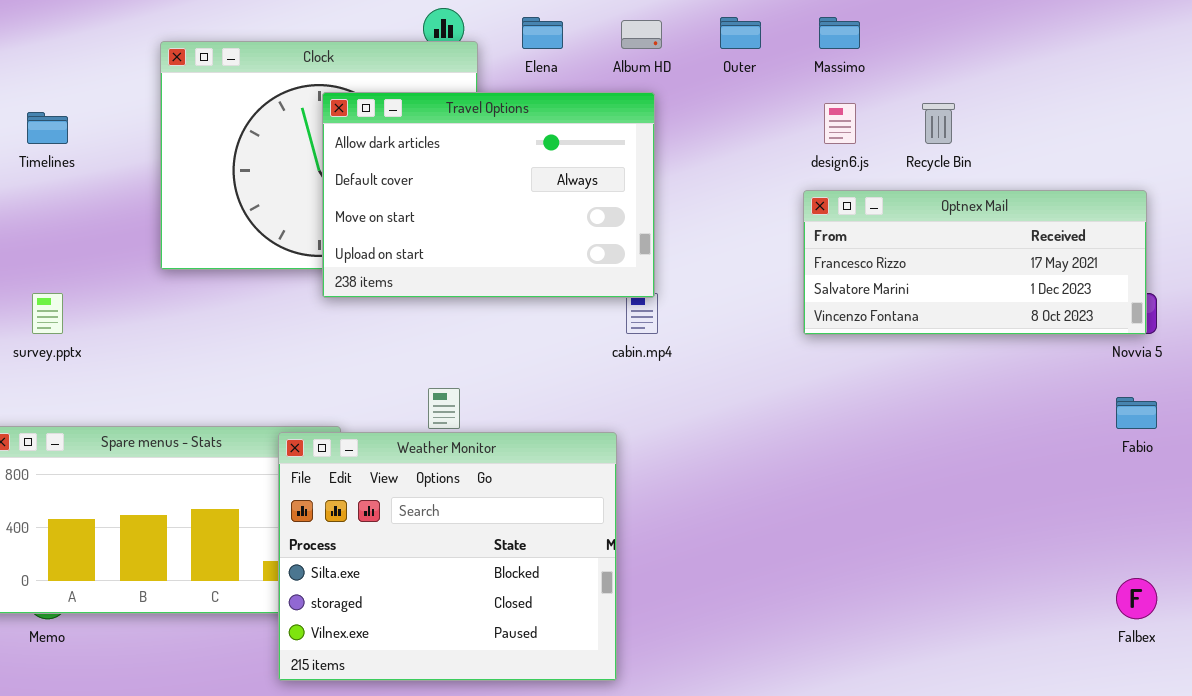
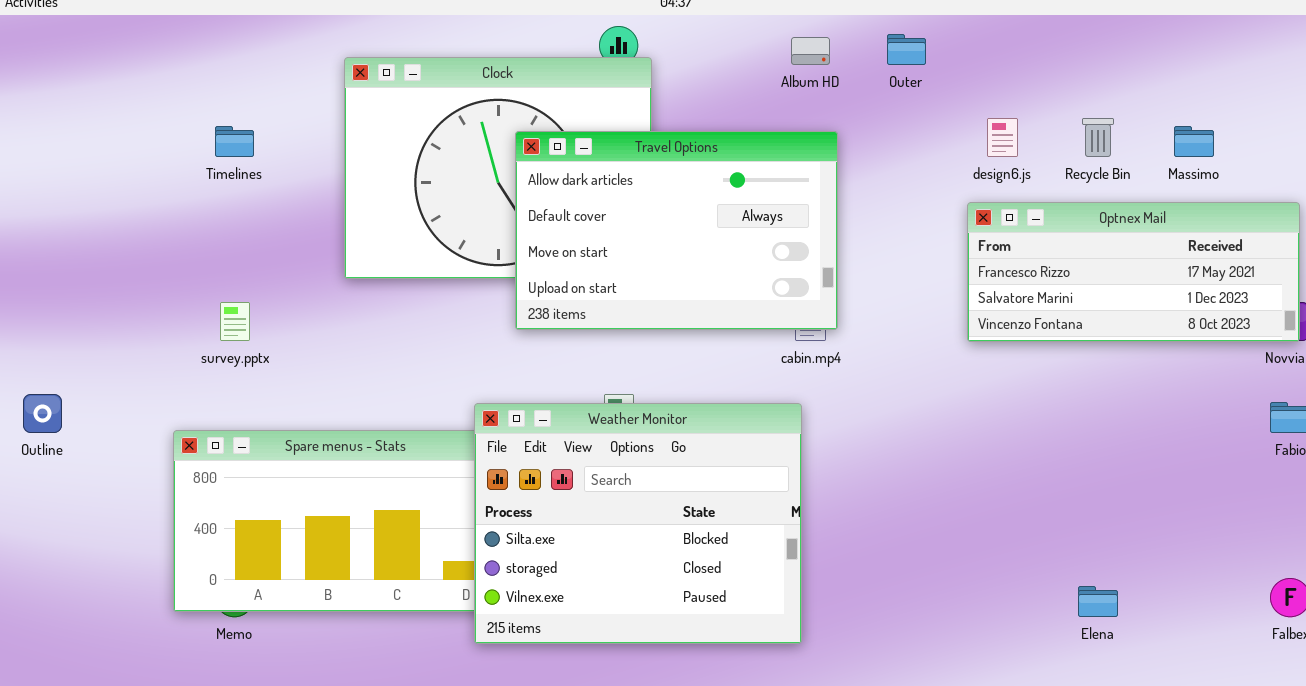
Elena: [522,17,563,49] -> [1078,586,1118,617], moved
Massimo: [819,17,860,49] -> [1174,126,1214,157], moved
Travel Options: [322,92,655,298] -> [515,131,838,330], moved
Weather Monitor: [278,432,617,681] -> [474,403,802,644], moved

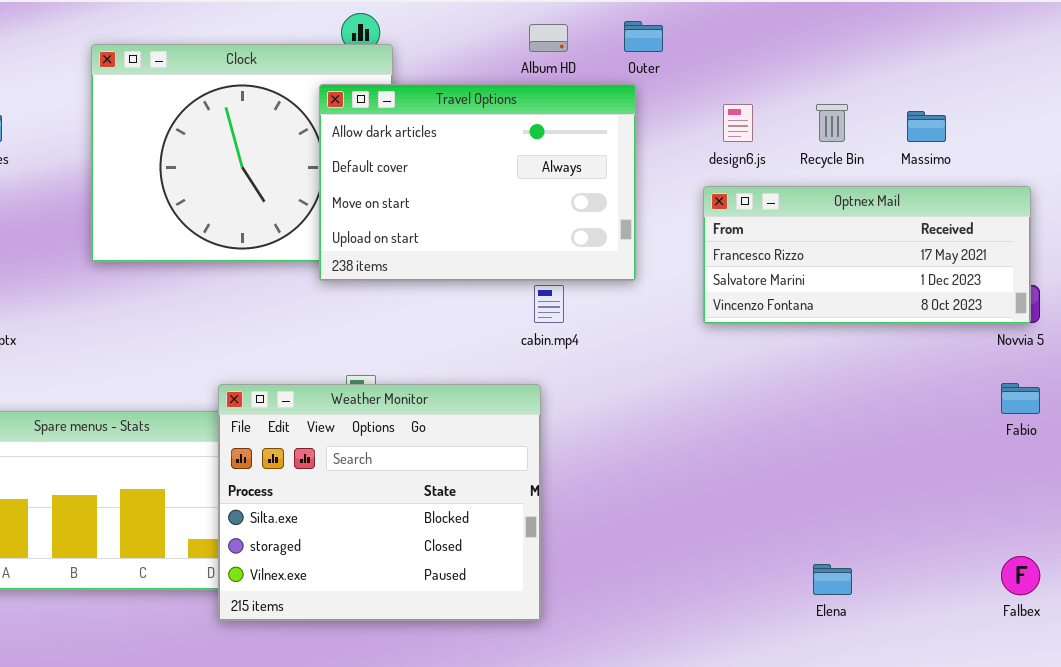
Travel Options: [515,131,838,330] -> [319,84,636,281], moved

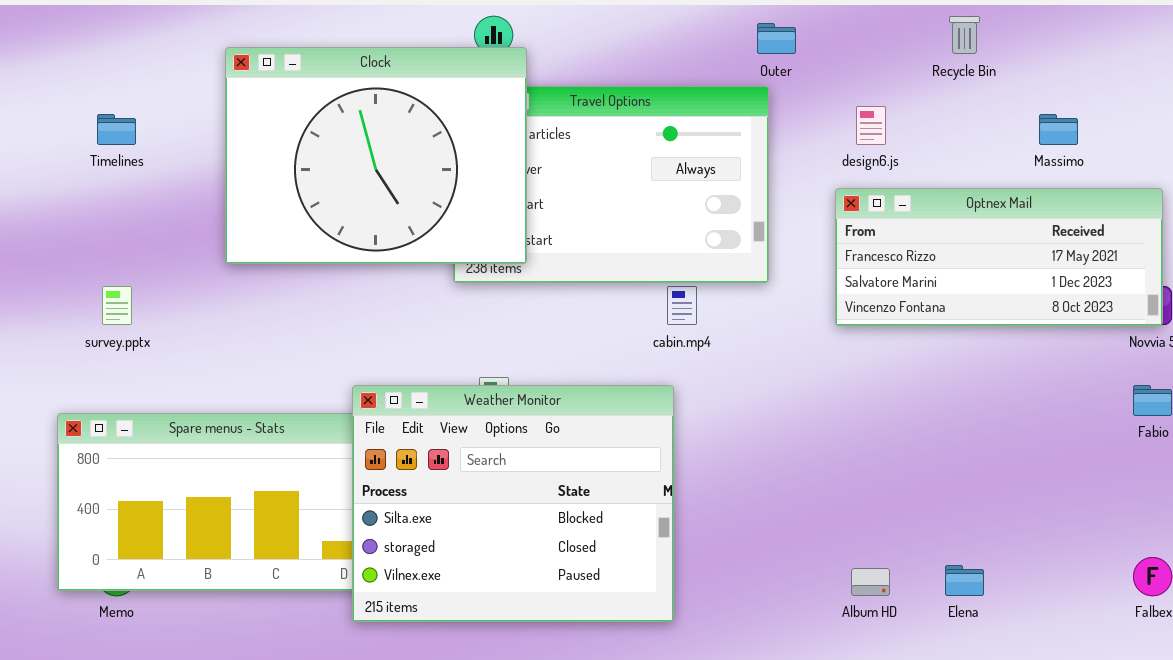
Album HD: [529,24,568,52] -> [851,568,890,596], moved
Clock: [91,44,393,262] -> [225,47,527,264], raised
Recycle Bin: [816,104,848,142] -> [949,16,980,54], moved

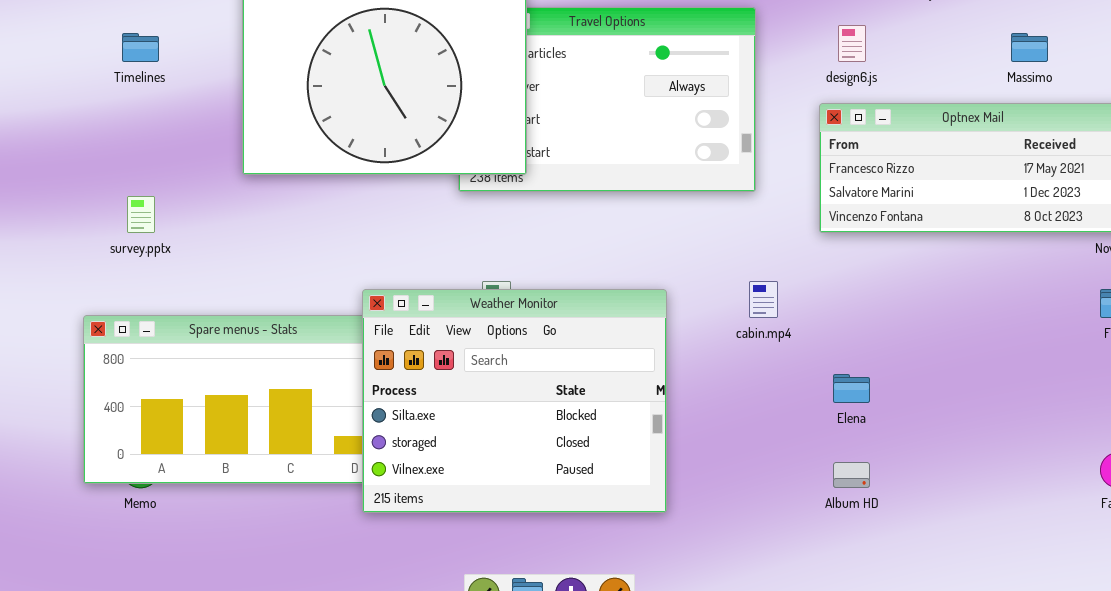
cabin.mp4: [667,286,697,325] -> [749,281,778,318], moved
Elena: [945,565,984,596] -> [833,374,870,403], moved

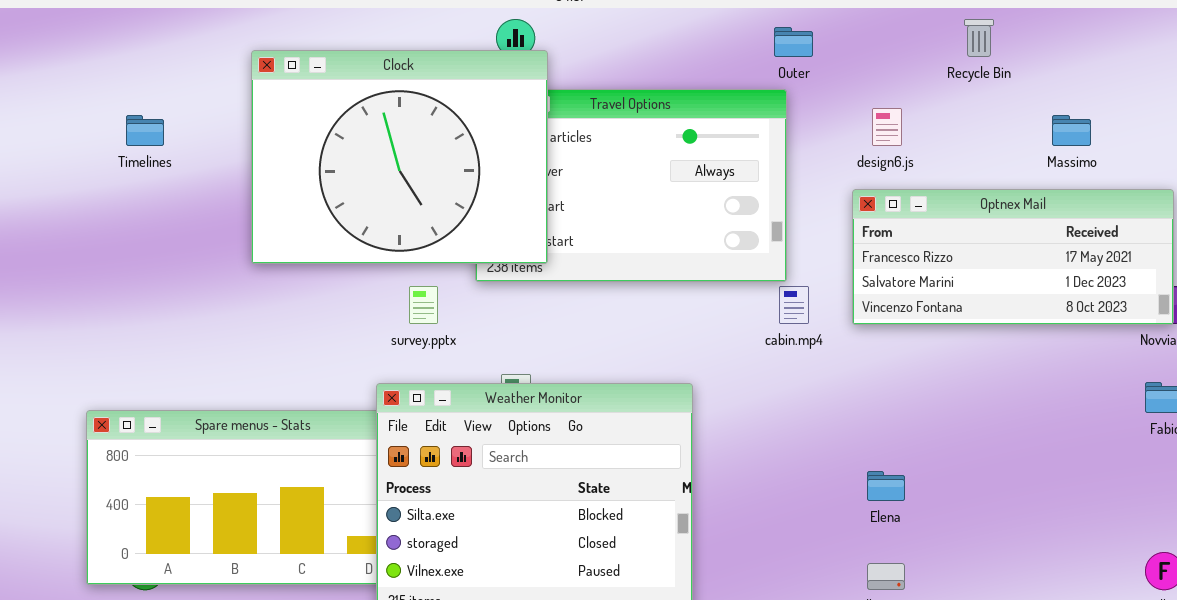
survey.pptx: [127,196,155,233] -> [409,286,438,324], moved
cabin.mp4: [749,281,778,318] -> [779,286,809,324], moved

